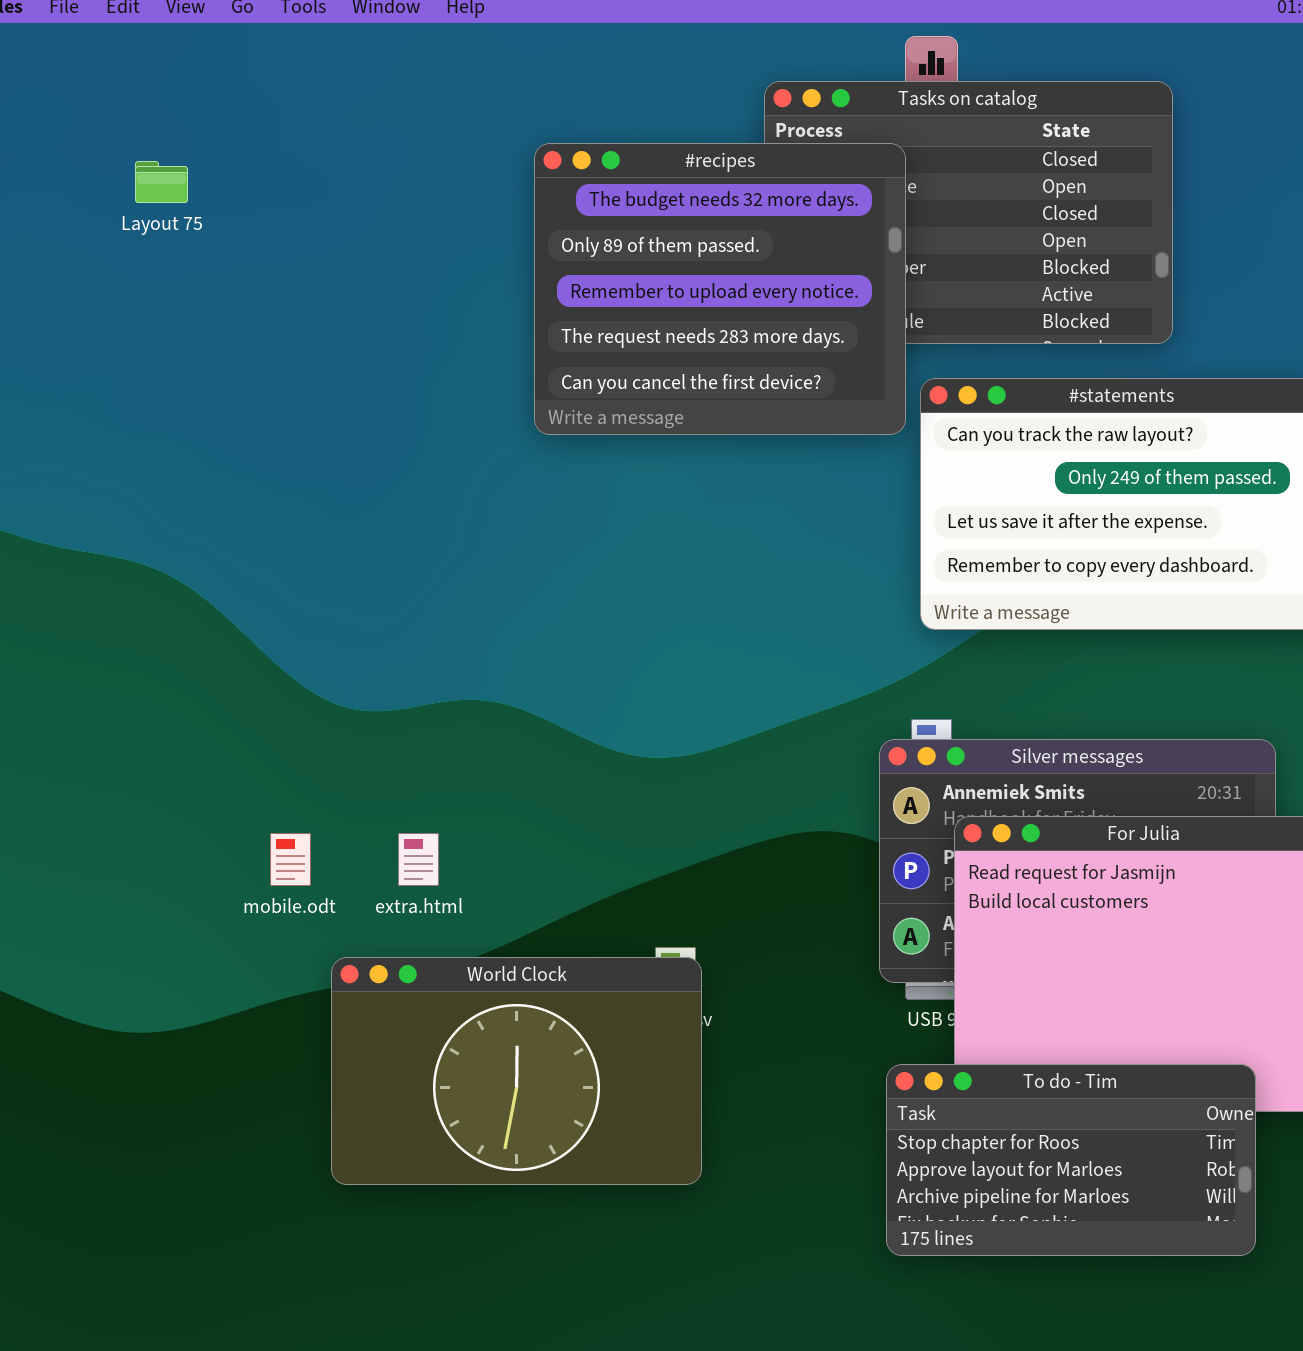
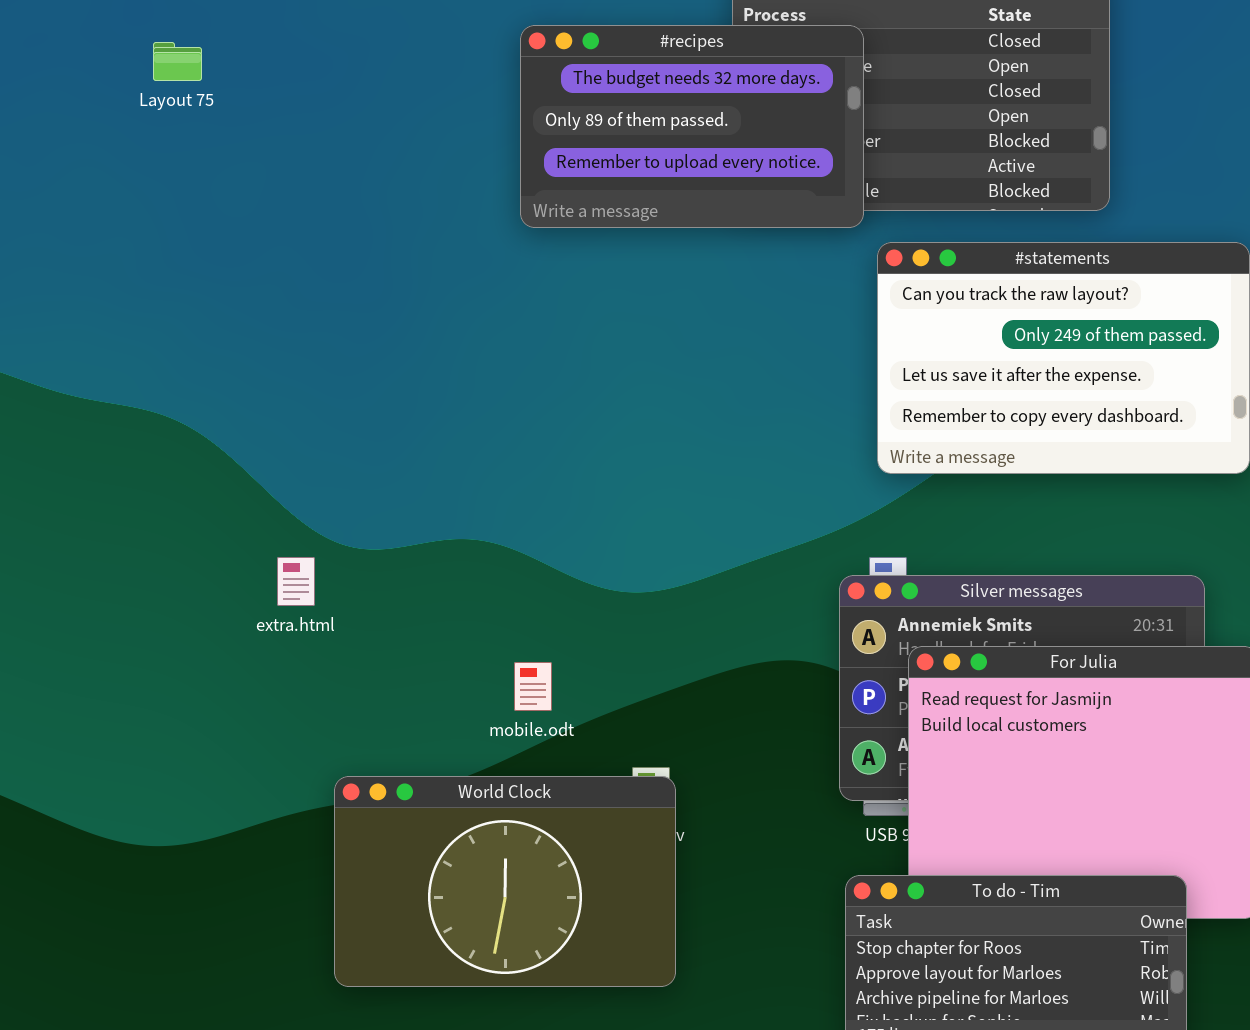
#recipes: [534,143,906,435] -> [520,25,864,228], resized
mobile.odt: [270,833,311,886] -> [514,662,552,711], moved
extra.html: [398,833,439,886] -> [277,557,315,606], moved

